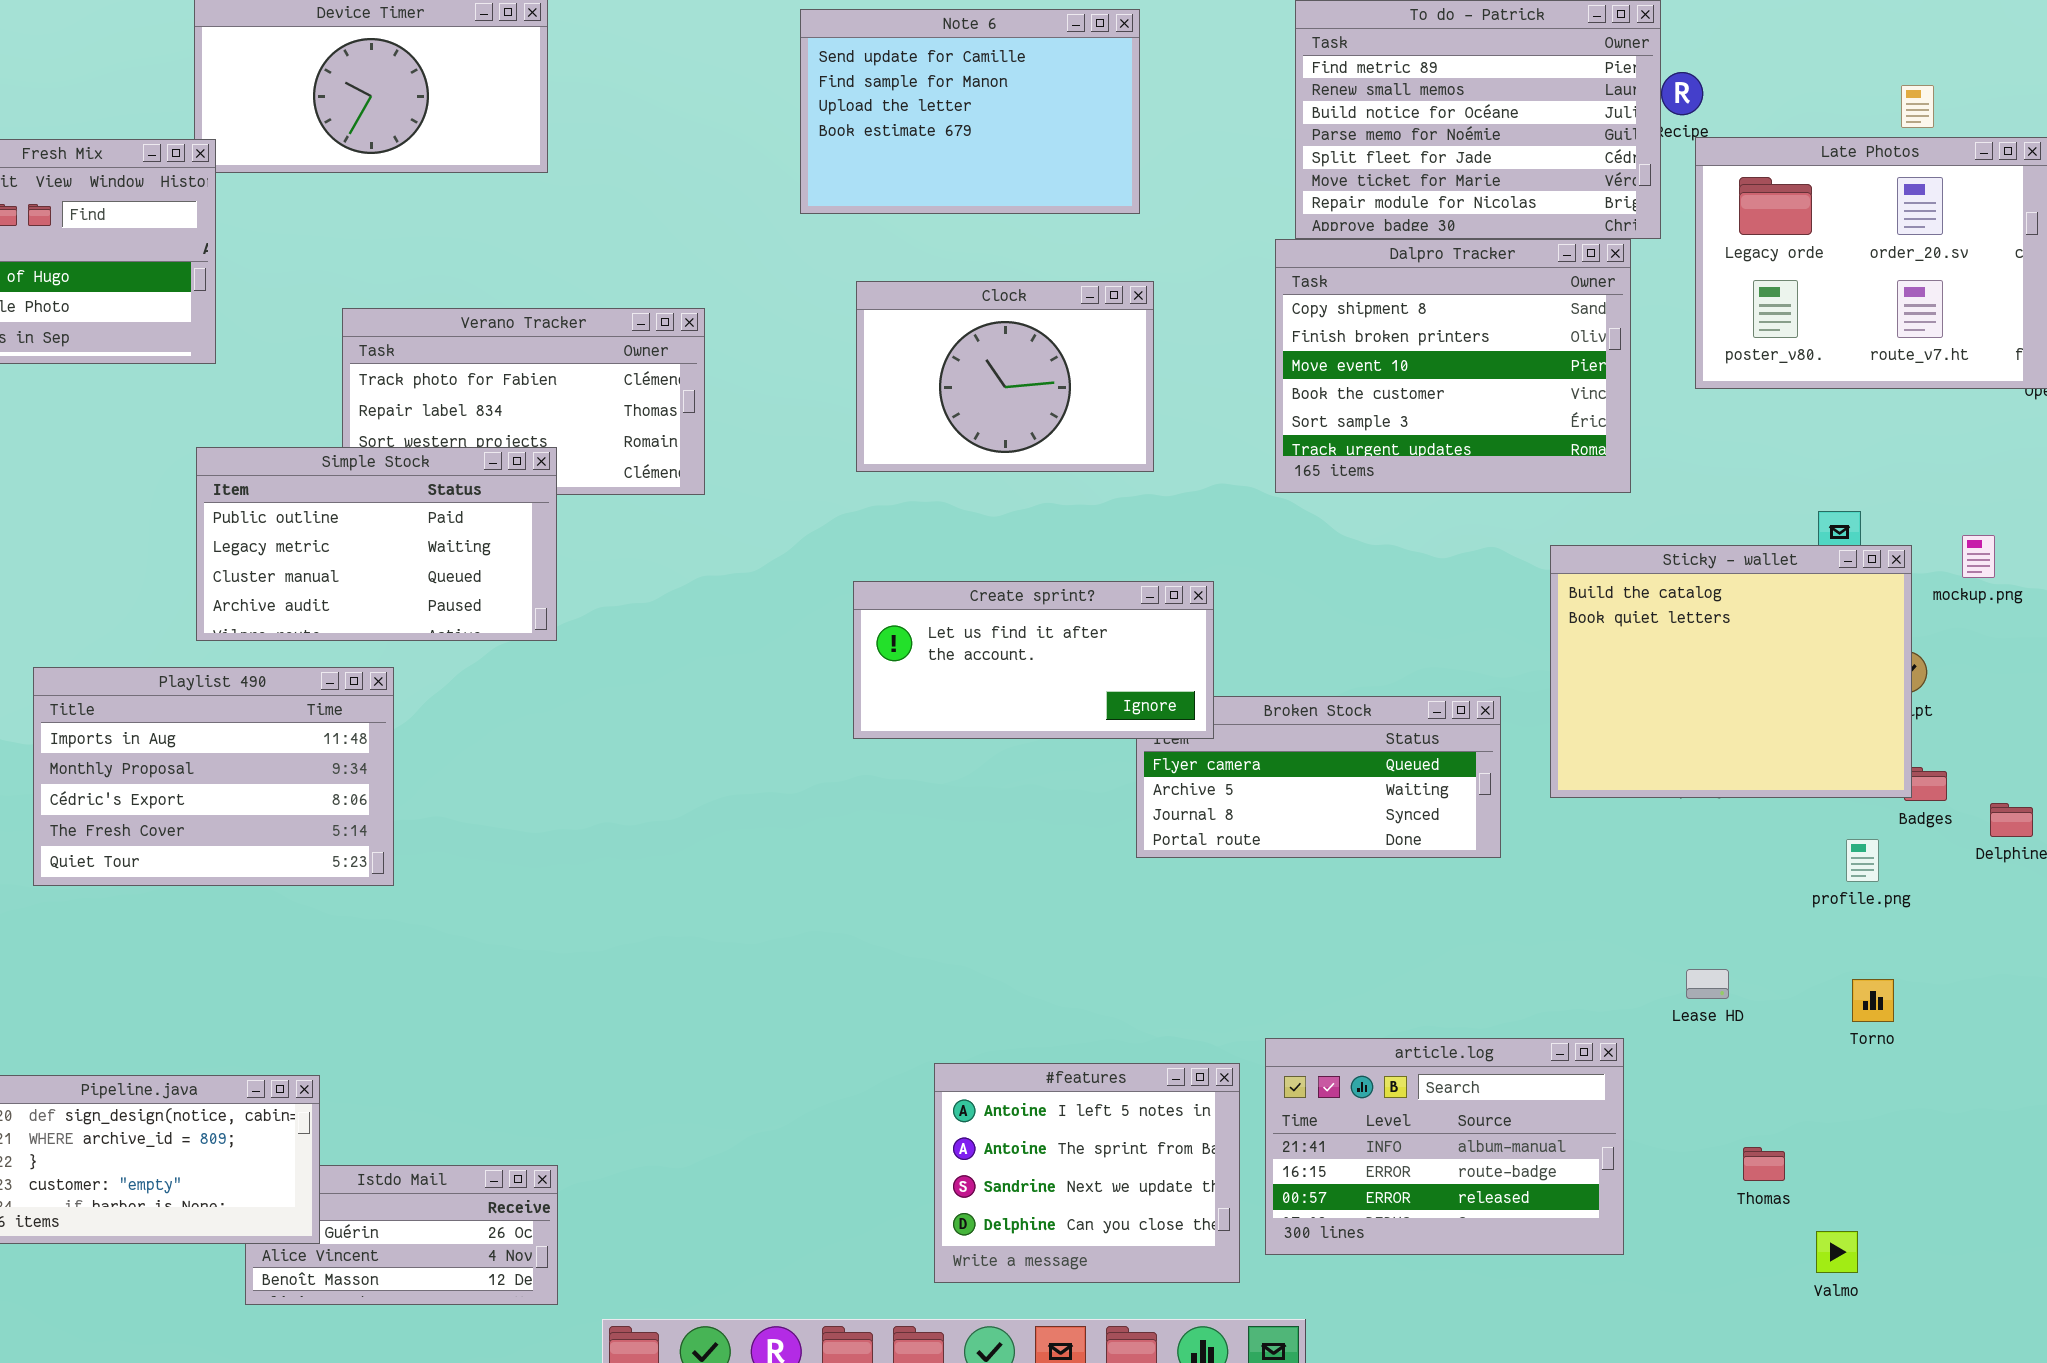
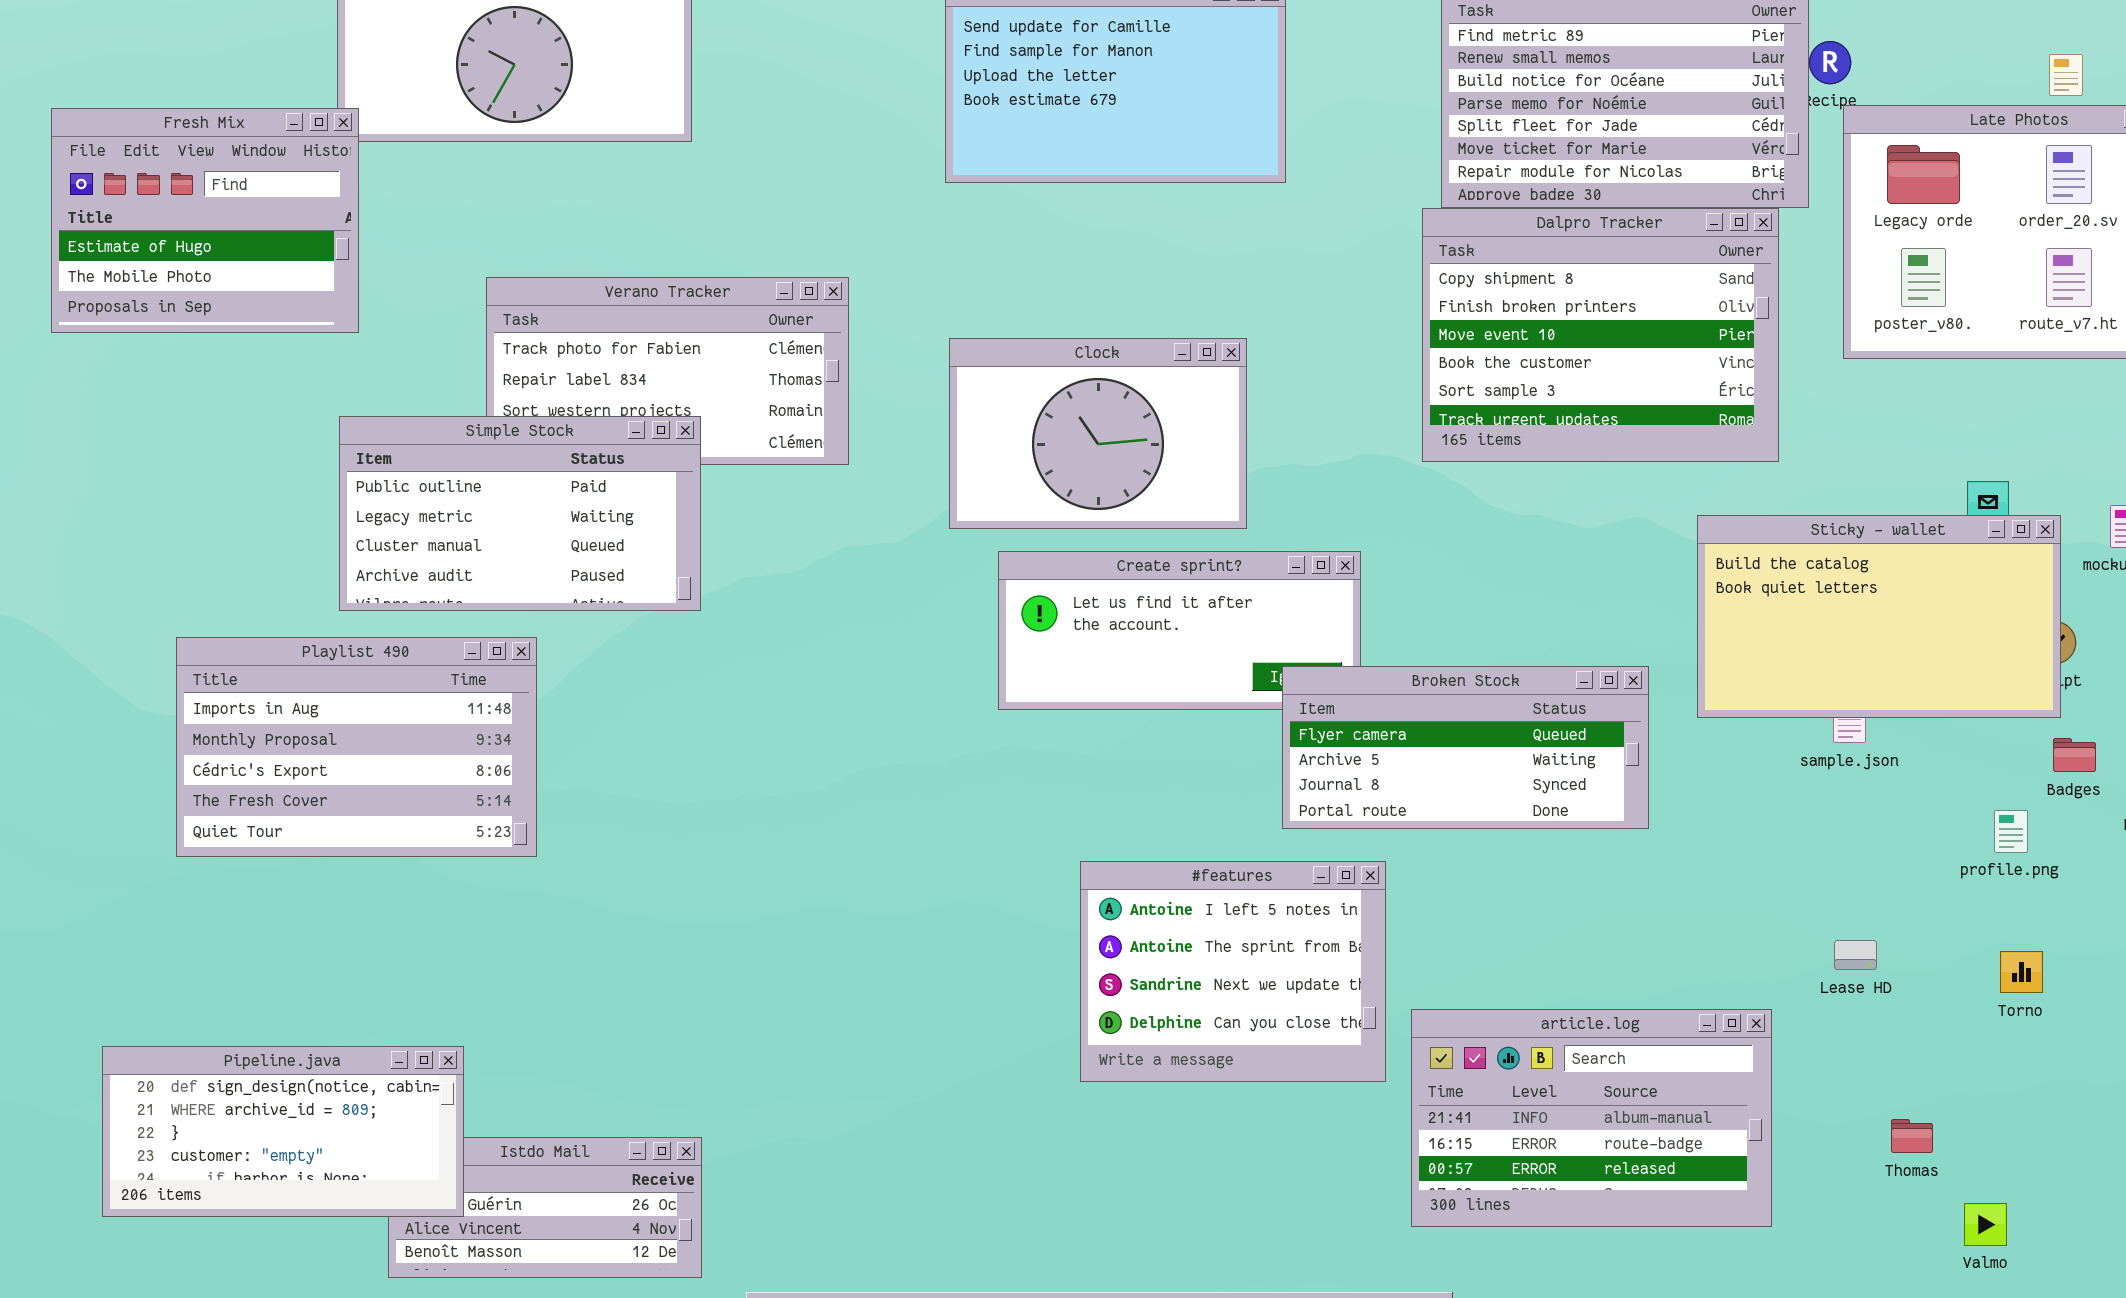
Clock: [856,281,1154,472] -> [949,338,1247,529], moved
Sticky - wallet: [1550,545,1912,798] -> [1697,515,2061,718], resized
Broken Stock: [1136,696,1501,858] -> [1282,666,1649,829], raised
#features: [934,1063,1240,1283] -> [1080,861,1386,1082], moved

